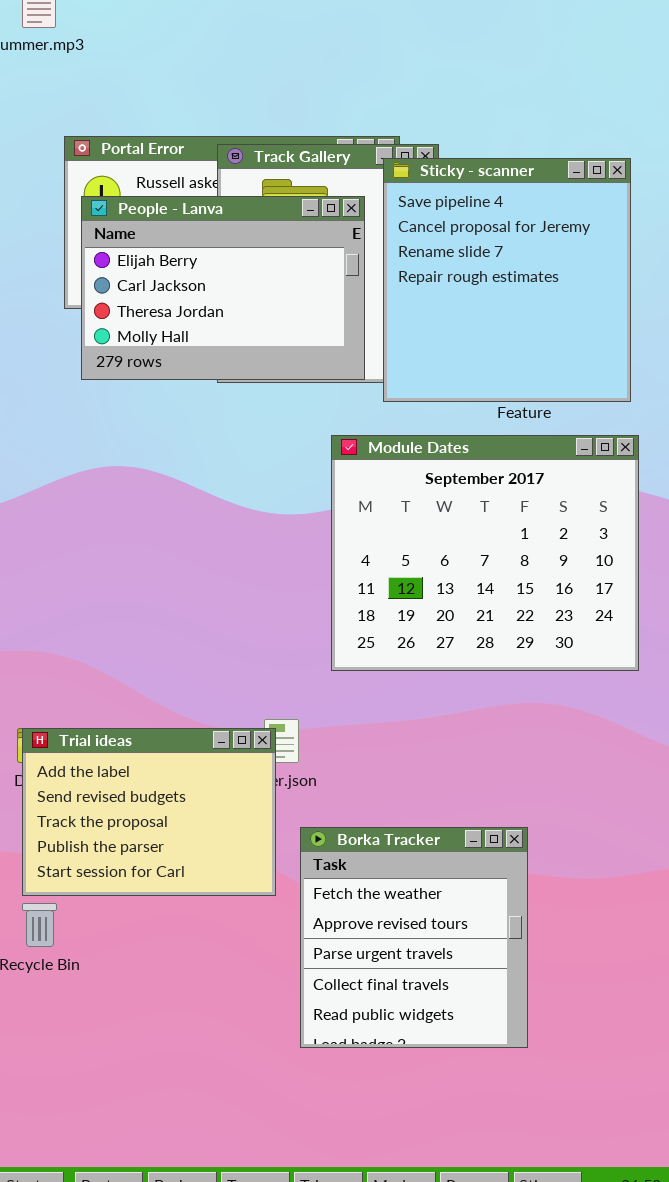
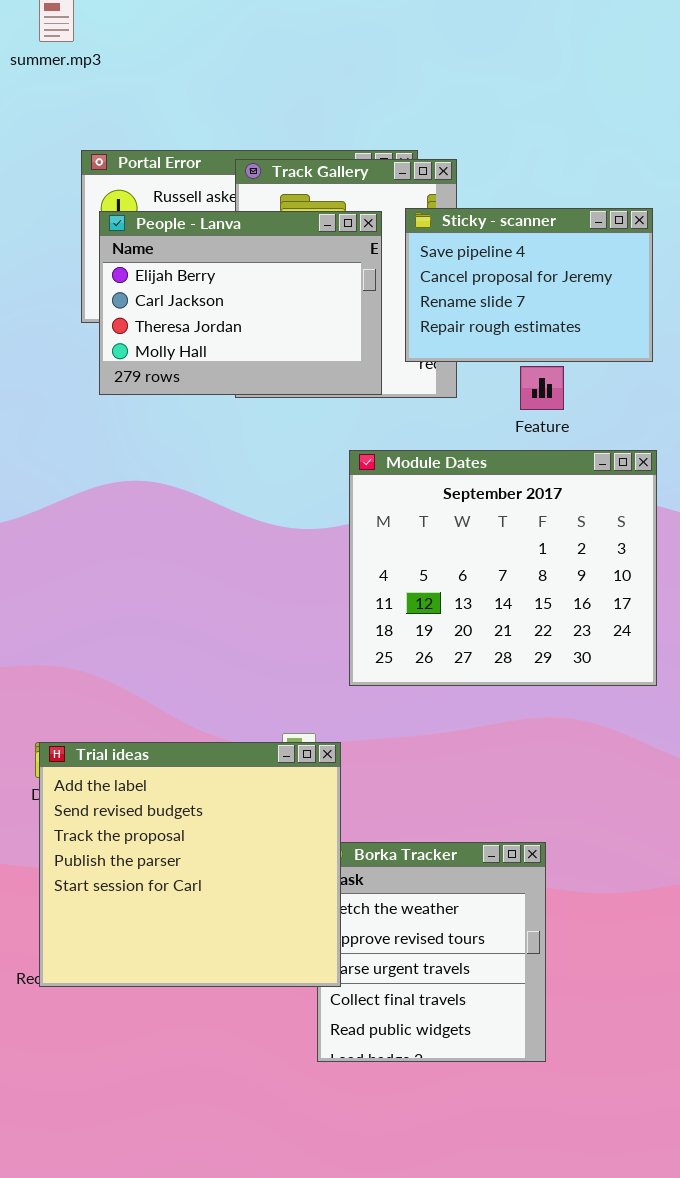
Sticky - scanner: [383,158,631,402] -> [405,208,653,362], moved, resized
Trial ideas: [22,728,276,896] -> [39,742,341,987], resized

